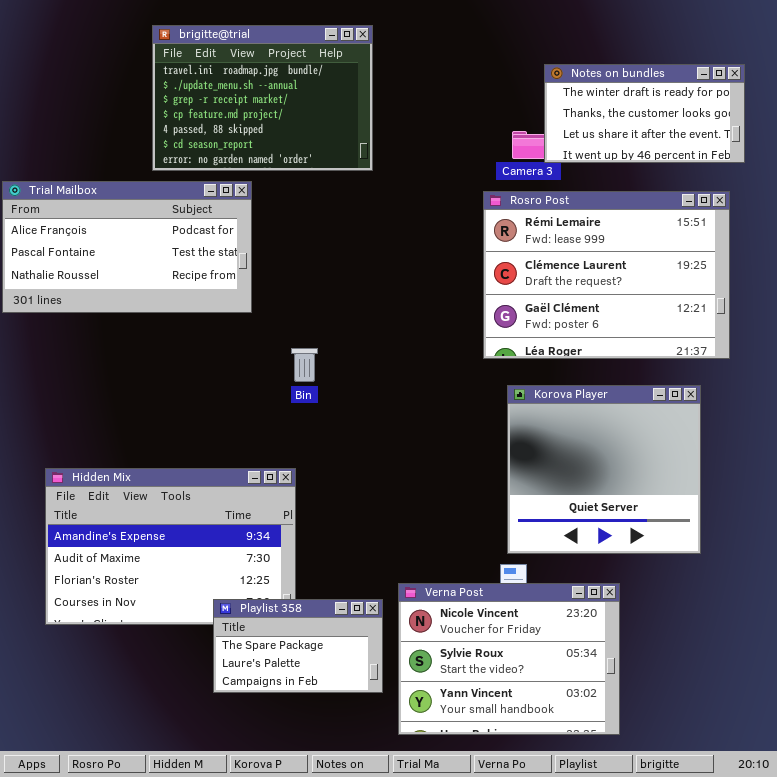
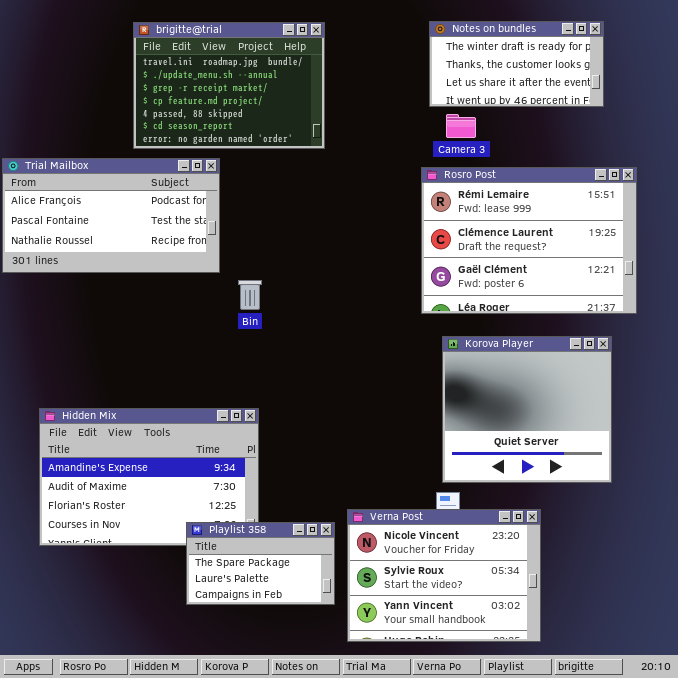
Notes on bundles: [544,64,745,163] -> [429,21,604,107], moved
Bin: [291,348,318,382] -> [238,280,262,310], moved

